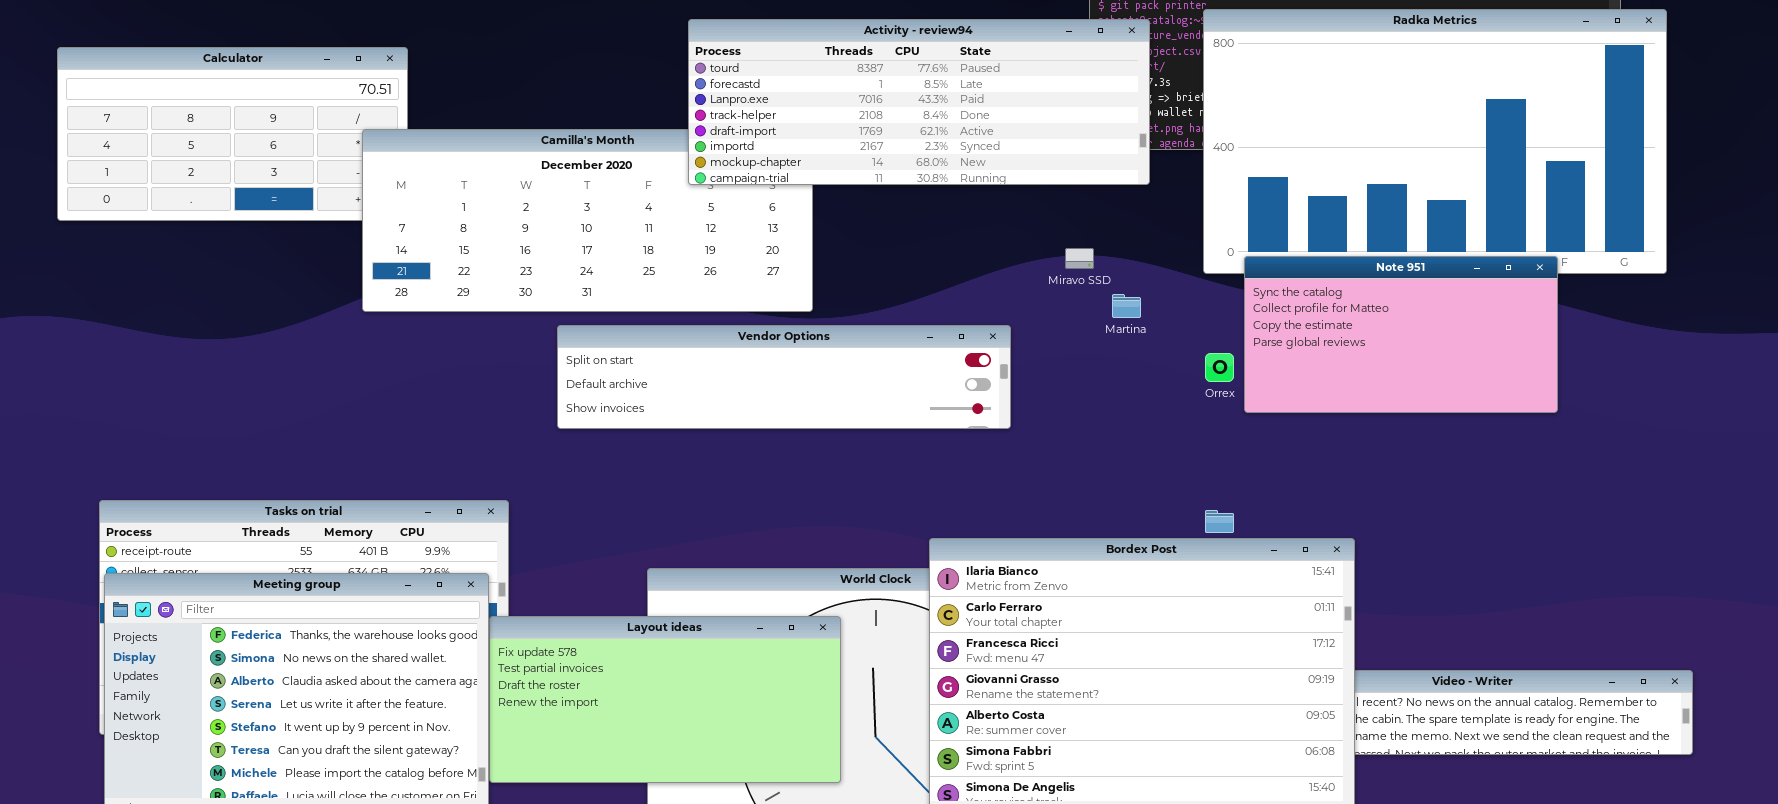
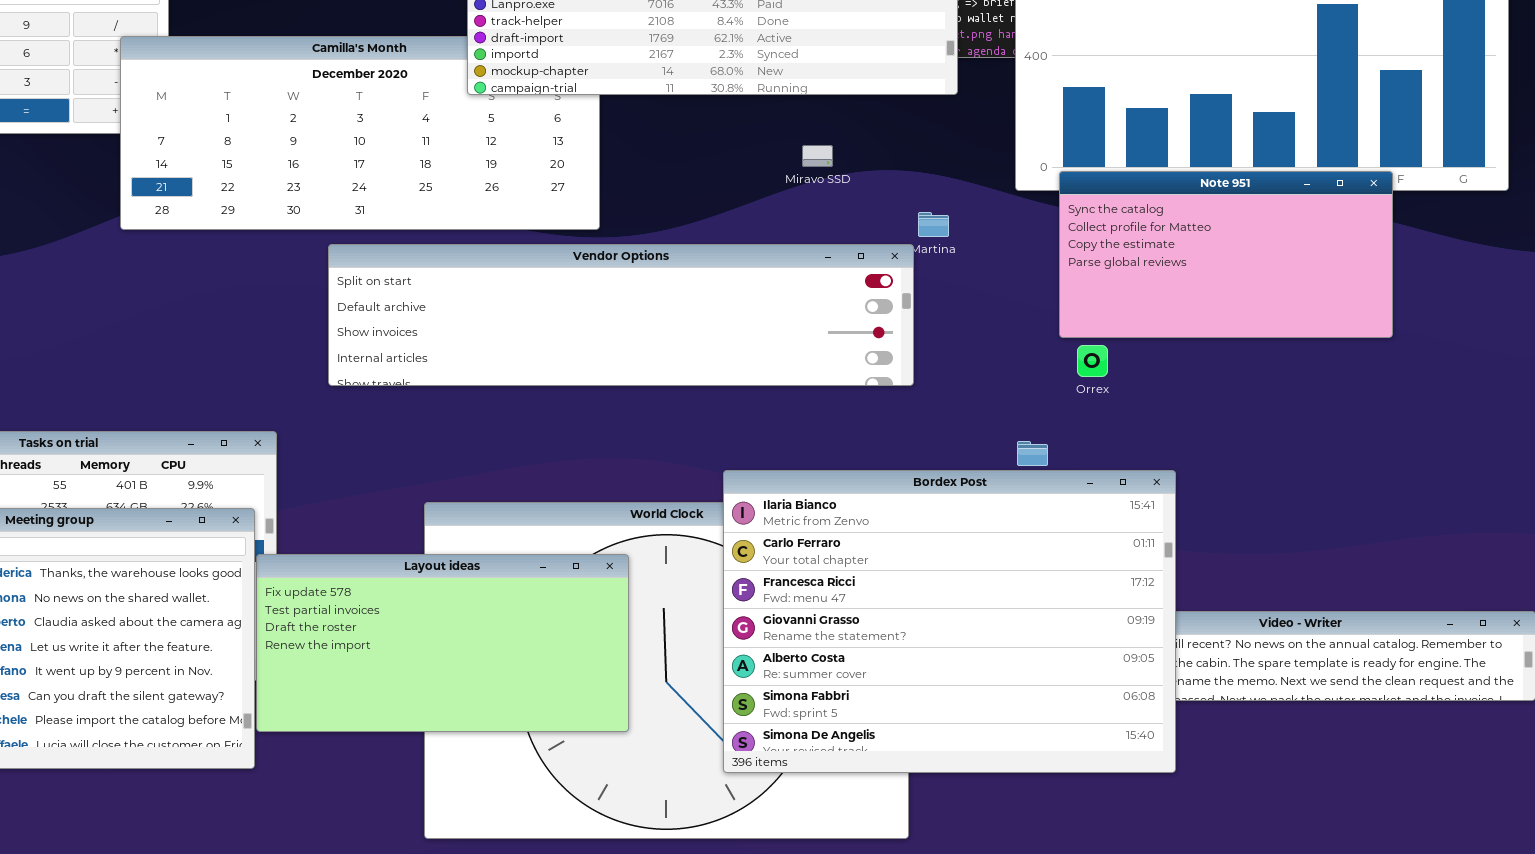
Miravo SSD: [1065,248,1094,269] -> [802,145,833,167], moved
Vendor Options: [557,325,1011,429] -> [328,244,914,386], resized
Orrex: [1205,353,1234,382] -> [1077,345,1108,377], moved

